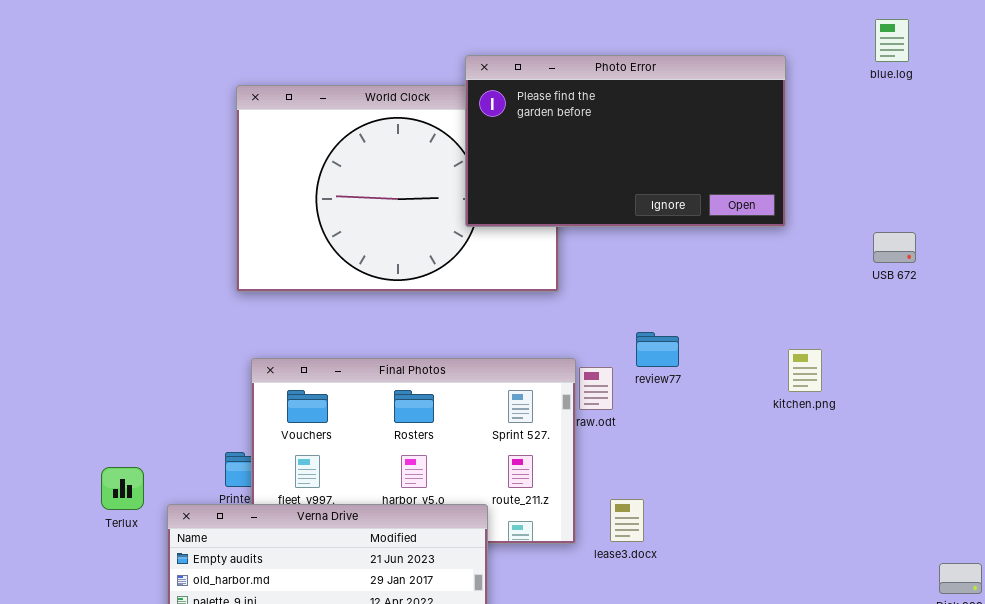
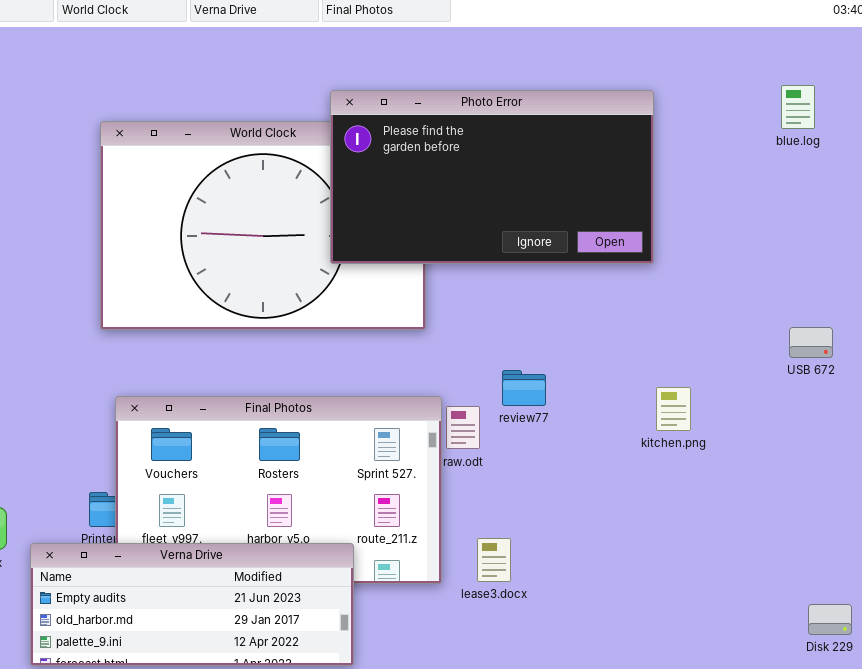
blue.log: [875,19,909,62] -> [781,85,815,129], moved
USB 672: [873,232,916,263] -> [789,327,833,358], moved

